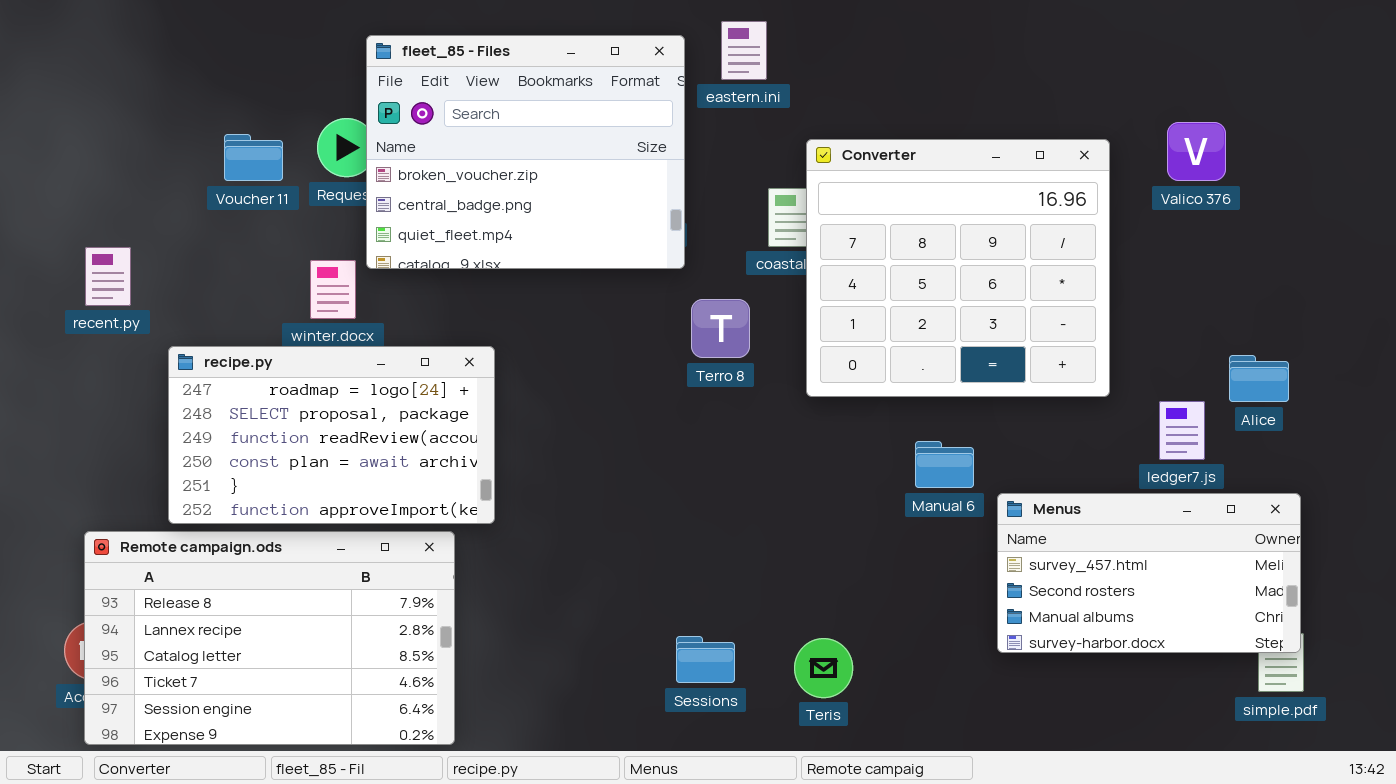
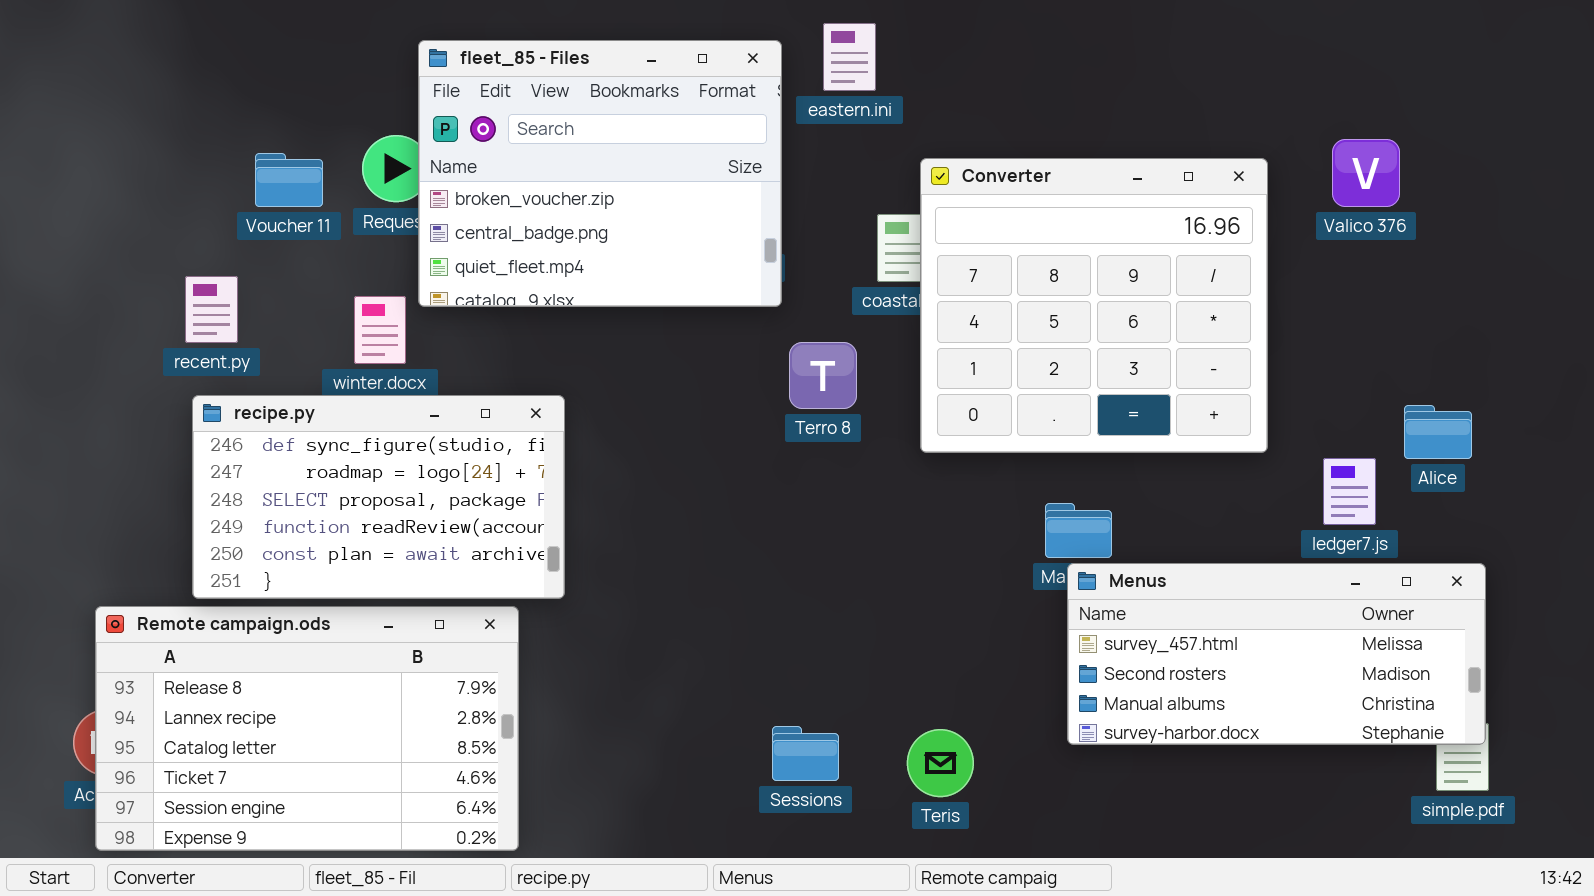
recent.py: [85,247,131,306] -> [185,276,238,343], moved
recipe.py: [168,346,495,524] -> [192,395,565,599], scrolled up 1 row
Menus: [997,493,1301,653] -> [1067,563,1486,745], resized

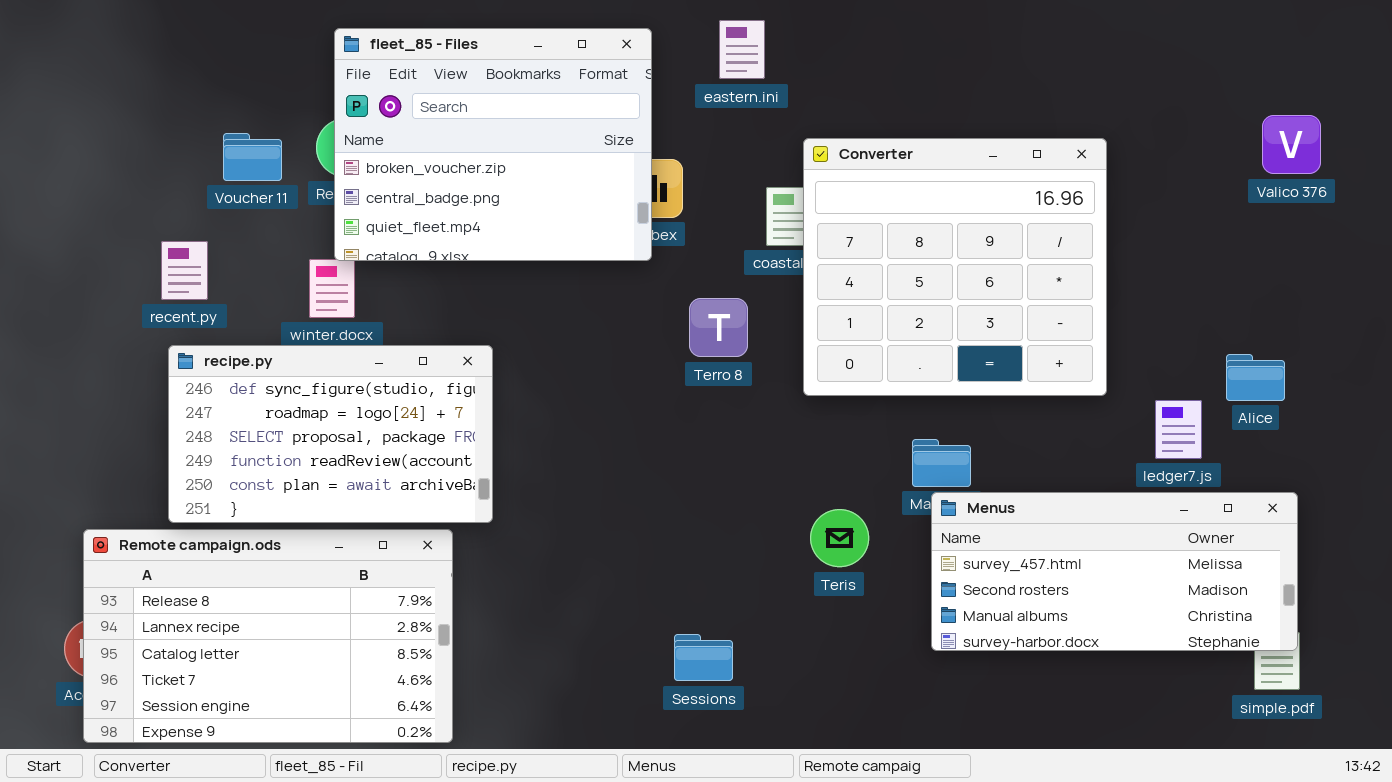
fleet_85 - Files: [418,40,782,307] -> [334,28,652,261], moved
Valico 376: [1332,139,1400,207] -> [1262,115,1321,174], moved
Teris: [907,729,974,797] -> [810,509,869,567], moved

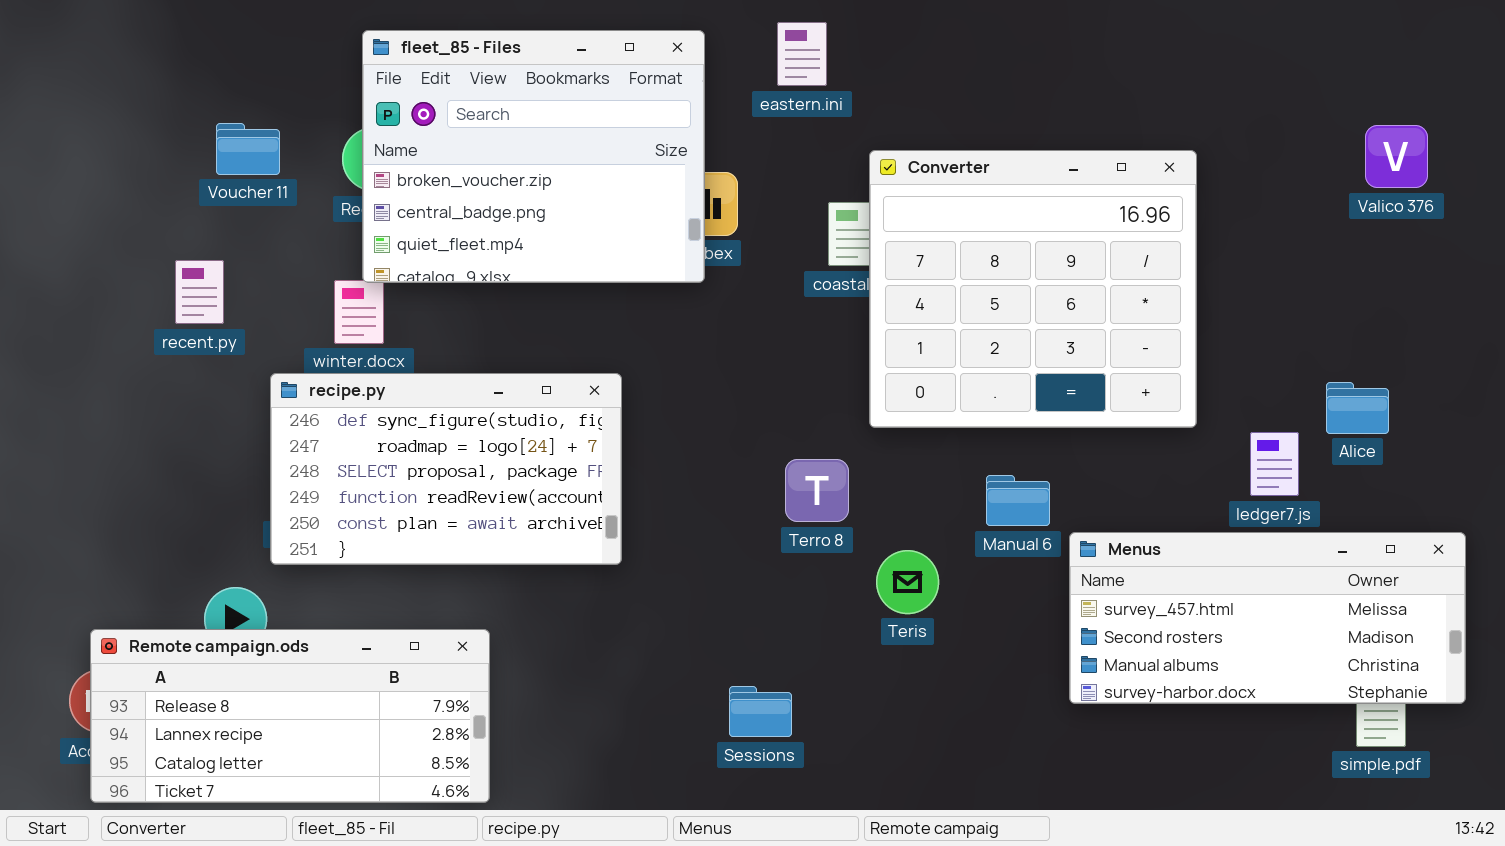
Voucher 11: [223,133,282,181] -> [216,123,280,175], moved
Terro 8: [689,298,748,357] -> [785,459,849,522], moved
recipe.py: [168,345,493,523] -> [270,373,622,565], moved
Menus: [931,492,1298,651] -> [1069,532,1466,704], moved
Remote campaign.ods: [83,529,453,743] -> [90,629,490,803], resized

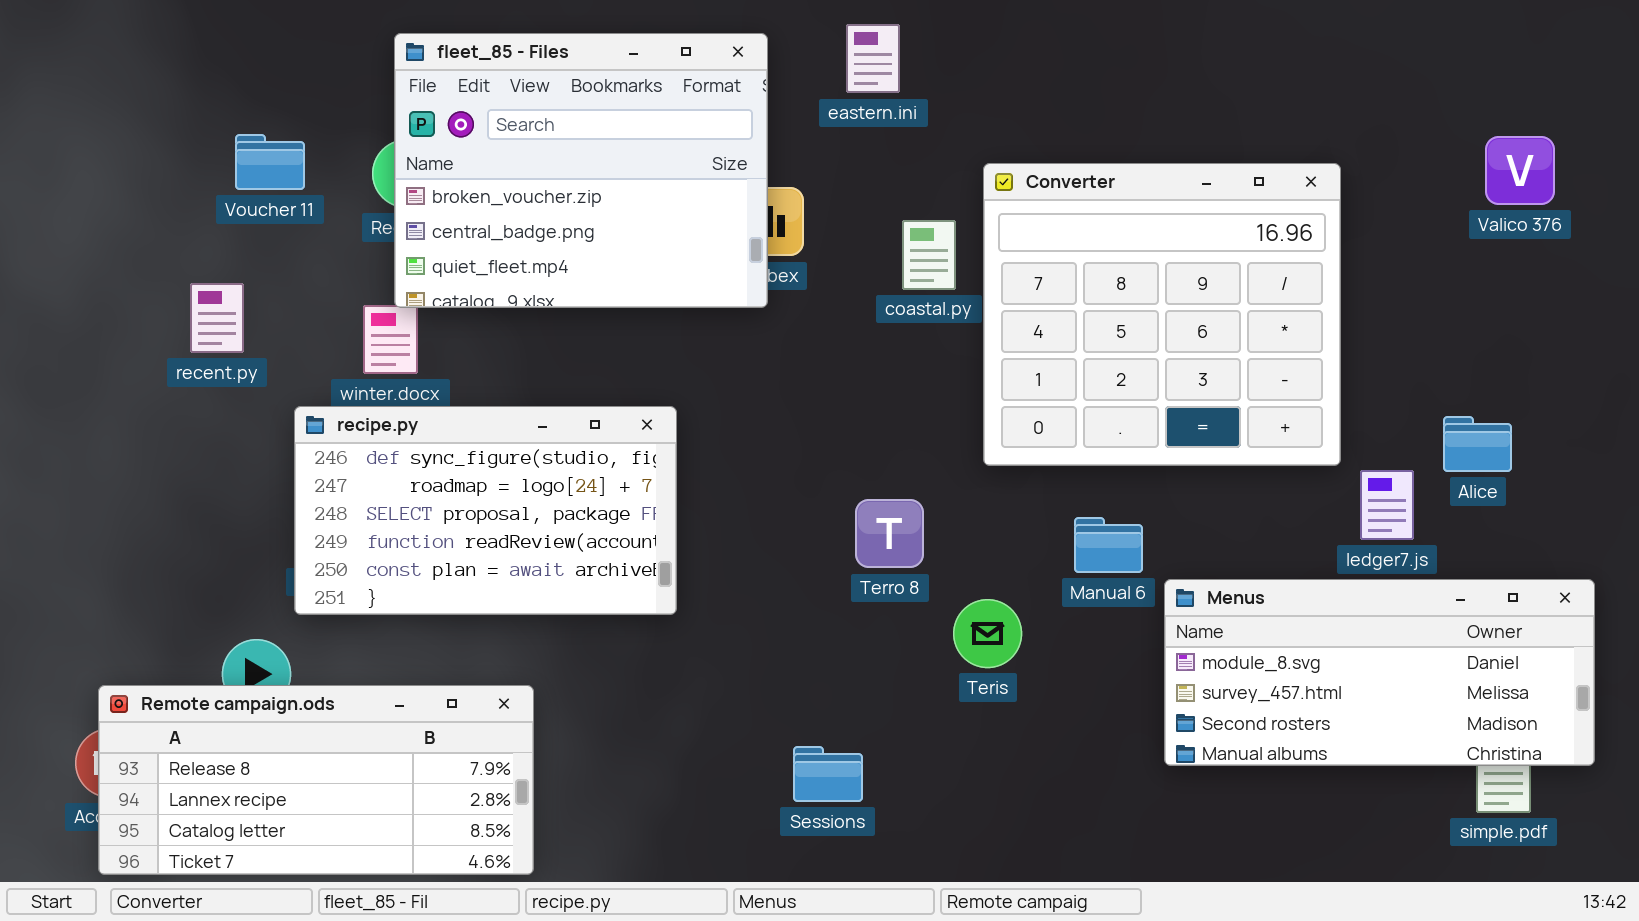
Converter: [869,150,1197,428] -> [983,163,1341,466], moved
Menus: [1069,532,1466,704] -> [1164,579,1595,766], scrolled up 1 row

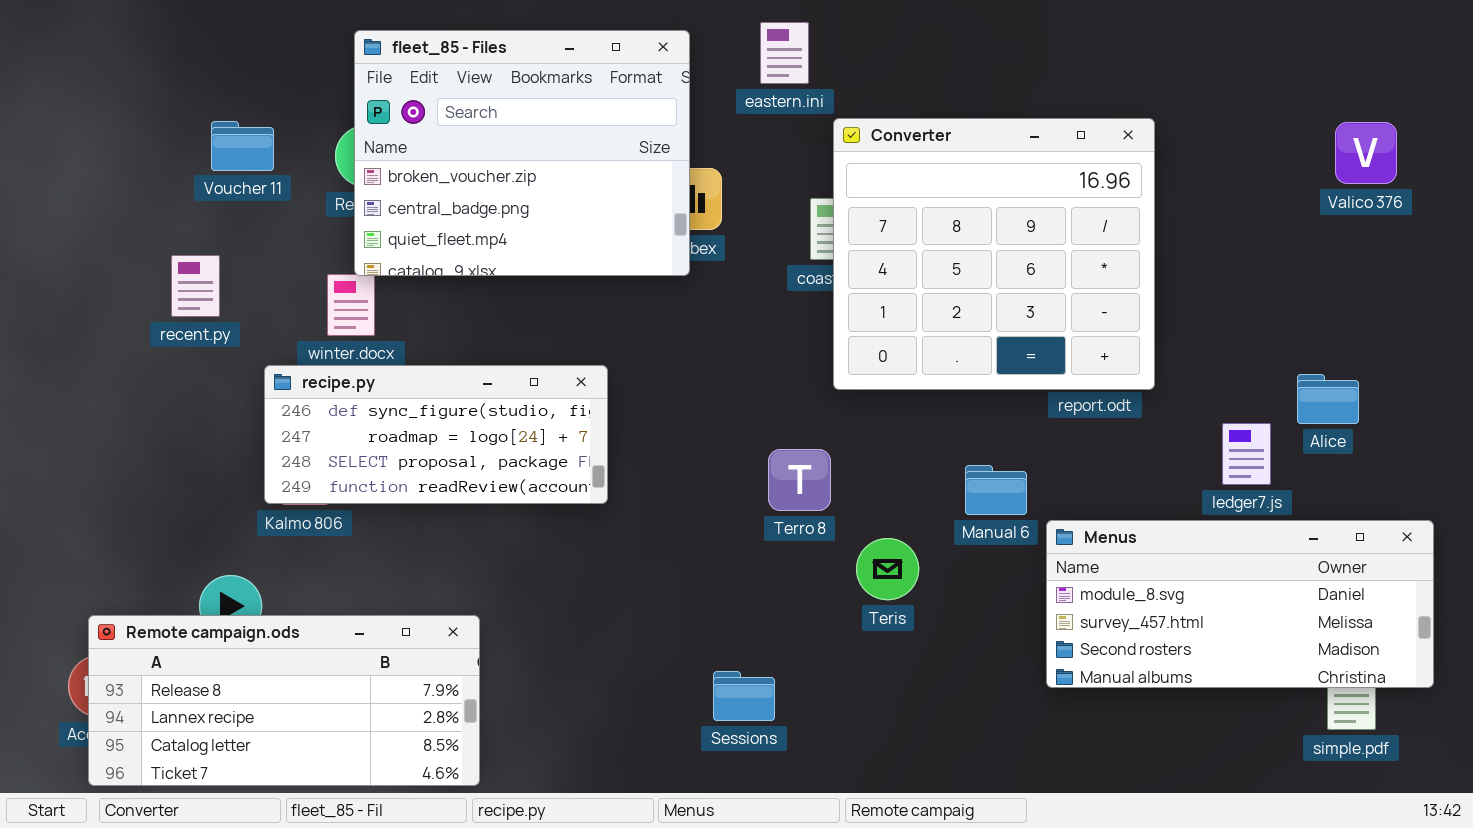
Converter: [983,163,1341,466] -> [833,118,1155,390], moved
recipe.py: [294,406,677,615] -> [264,365,608,504], resized

